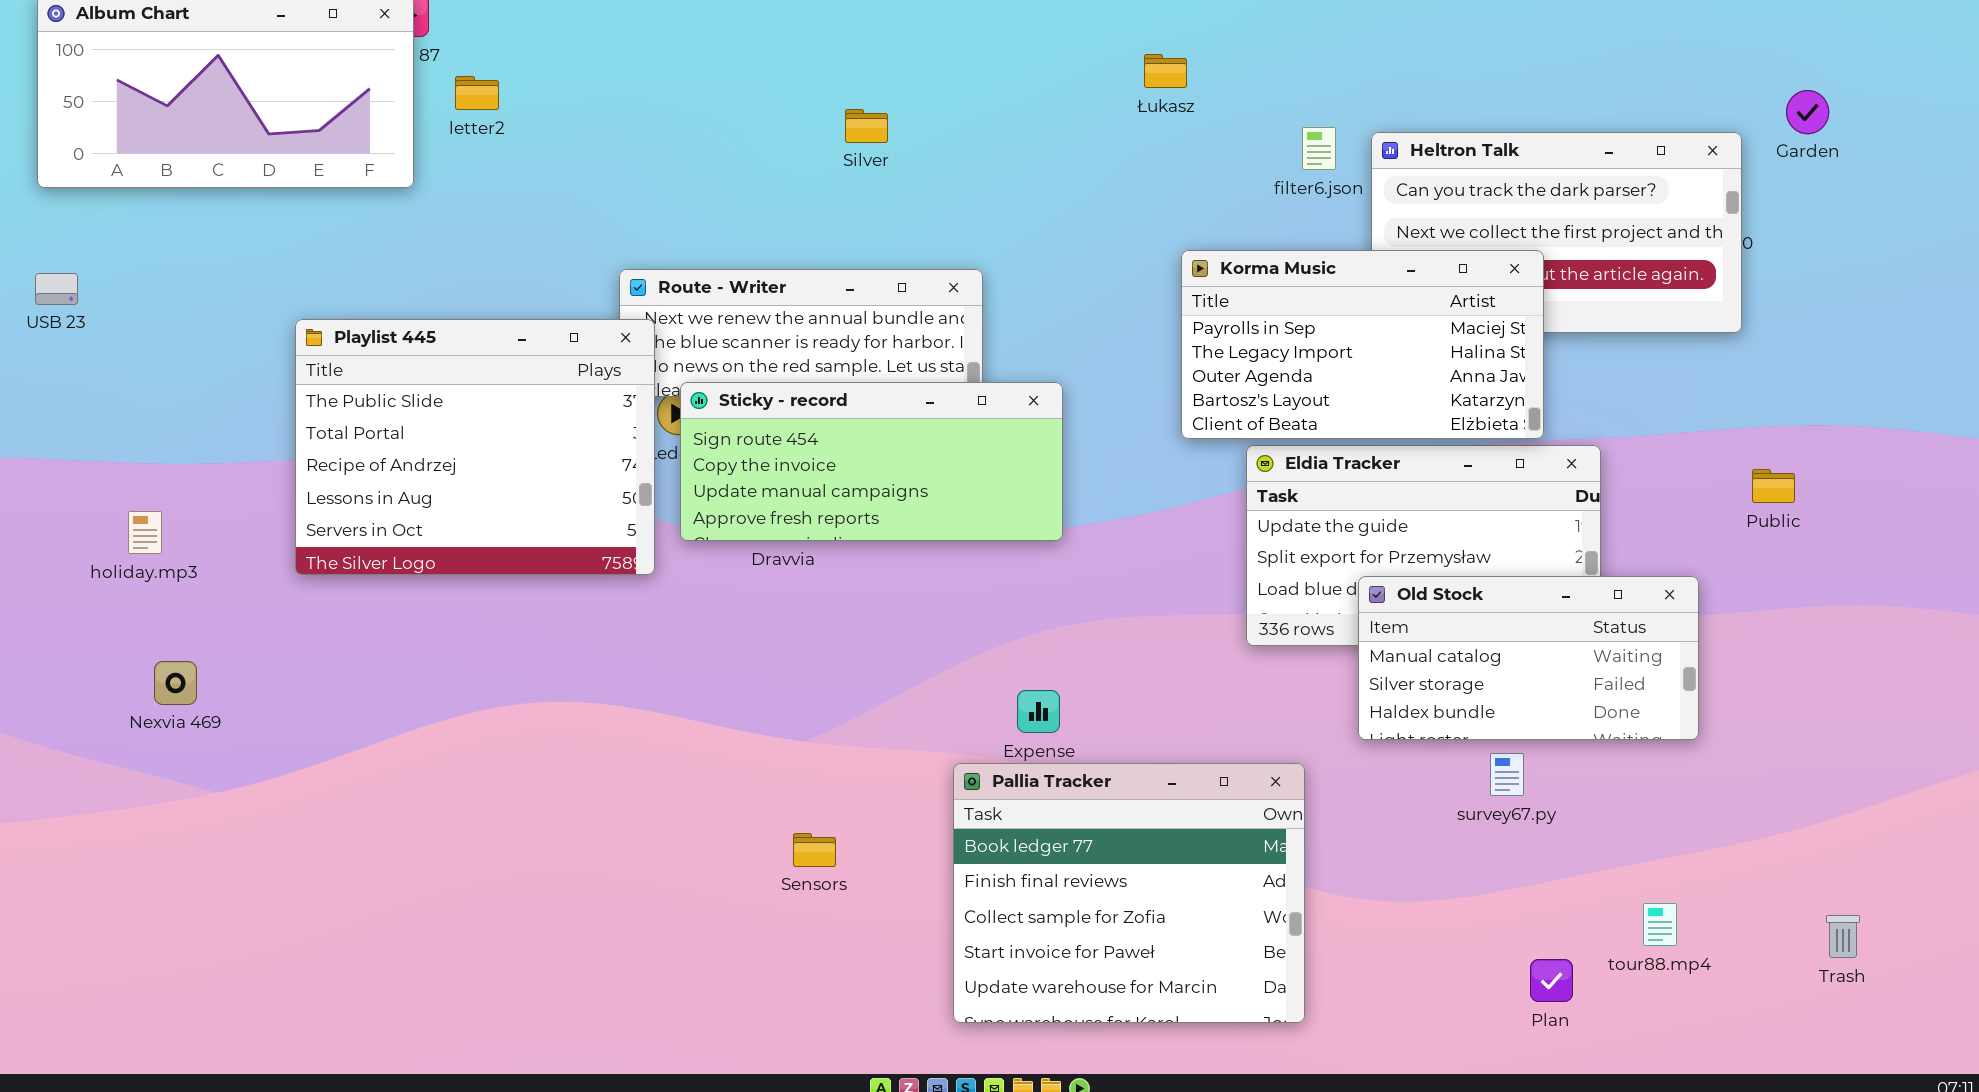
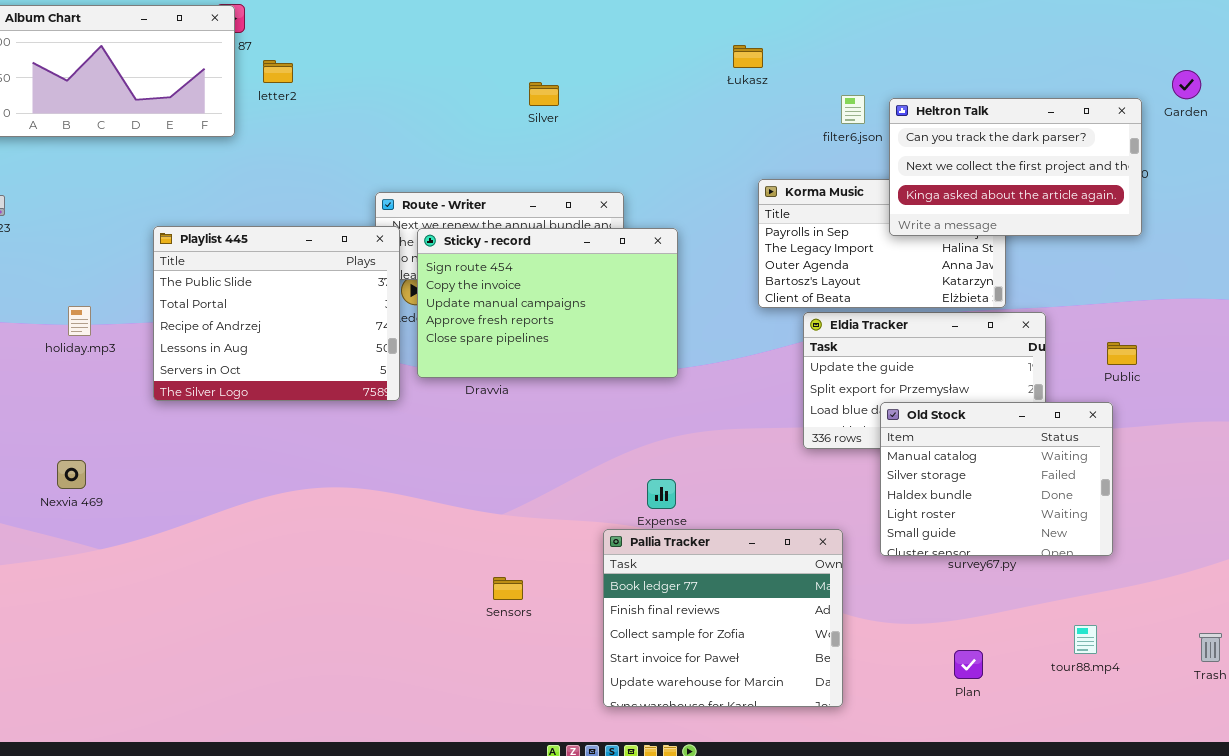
Heltron Talk: [1371,132,1742,333] -> [889,98,1142,236], raised
Sticky - record: [680,382,1063,541] -> [417,228,678,378], resized
Public: [1752,469,1795,503] -> [1107,342,1137,365], moved
holiday.mp3: [128,511,162,554] -> [68,306,91,336], moved
Old Stock: [1358,576,1699,740] -> [880,402,1113,556], resized
Plan: [1530,959,1573,1002] -> [954,650,983,679], moved

